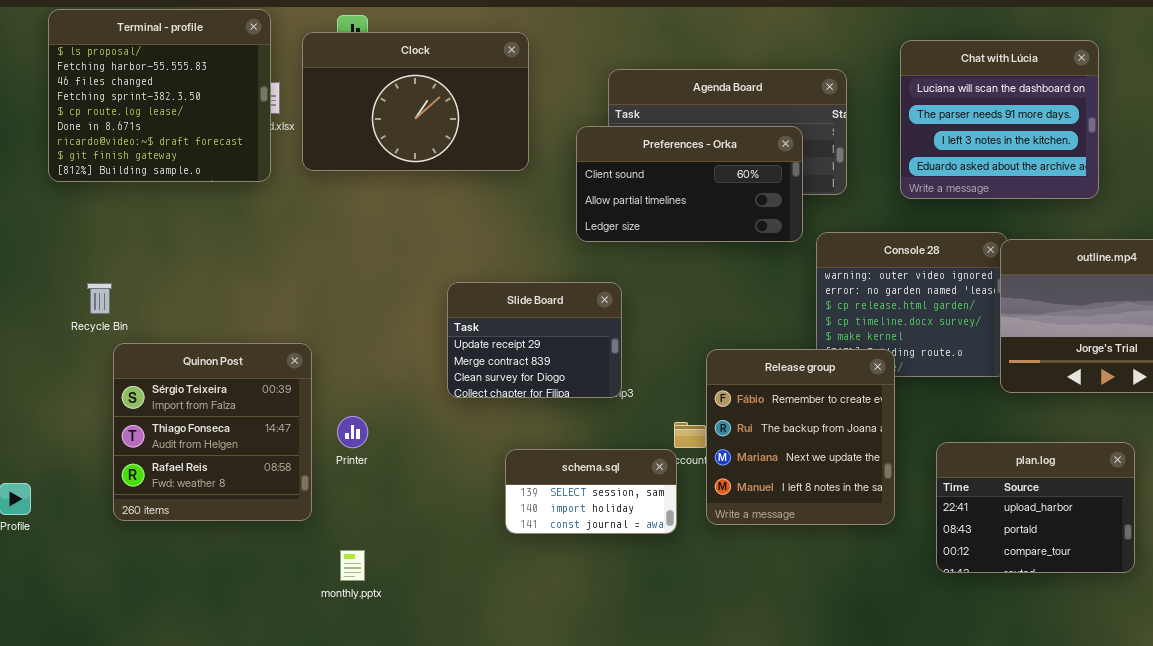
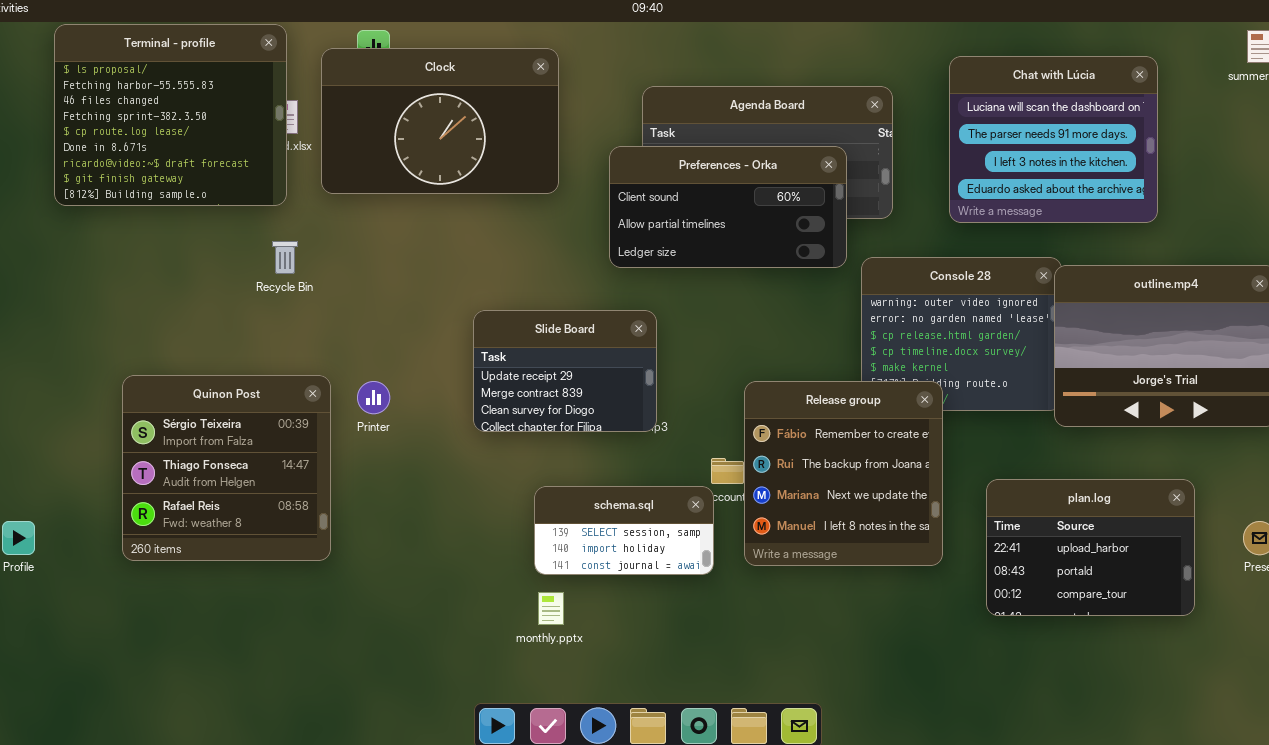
Recycle Bin: [87,283,112,314] -> [272,241,298,274], moved
Printer: [337,416,368,448] -> [357,381,390,414], moved
monthly.pptx: [340,550,365,581] -> [538,592,564,625], moved

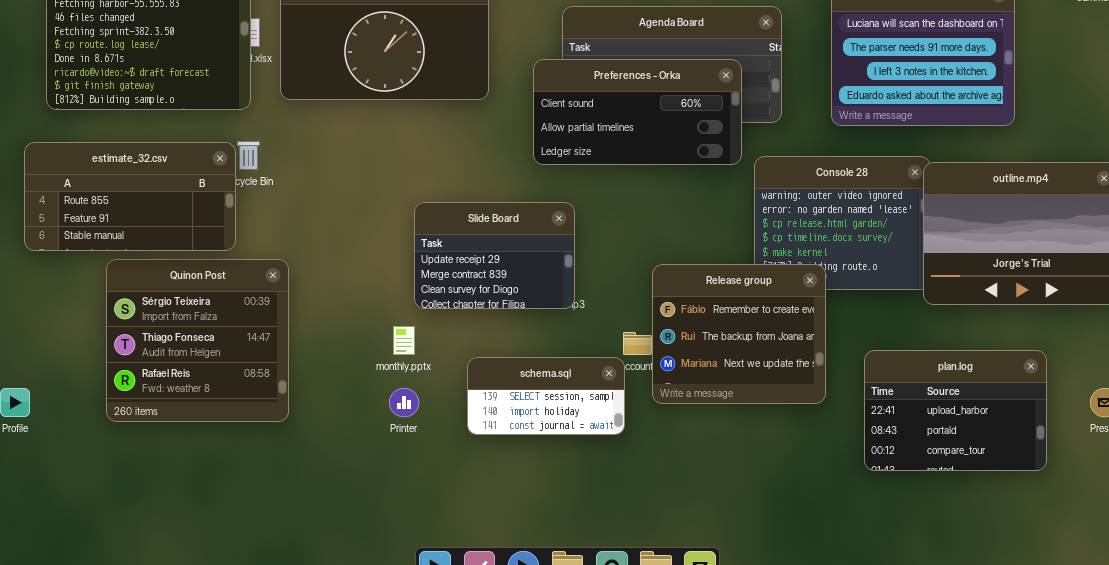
estimate_32.csv: none -> [24,142,236,251], opened
Printer: [357,381,390,414] -> [389,388,419,417], moved
Release group: [744,381,943,566] -> [652,264,826,404], resized
monthly.pptx: [538,592,564,625] -> [393,326,415,355], moved

